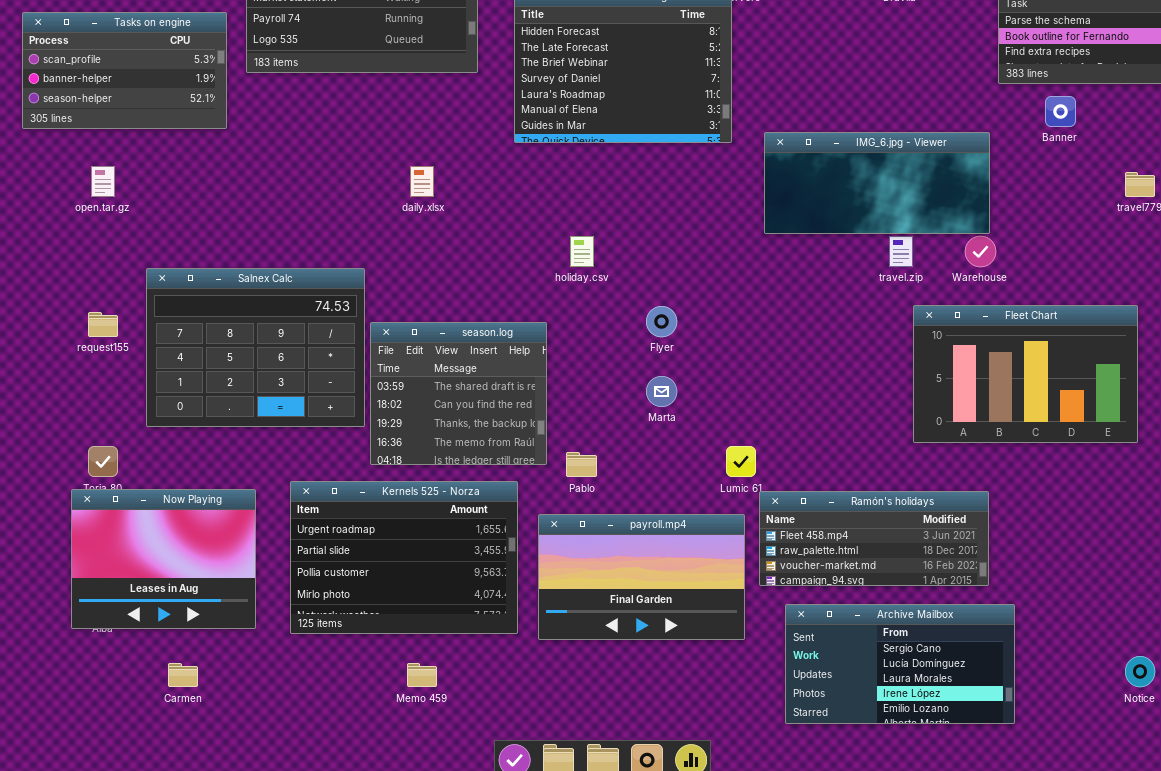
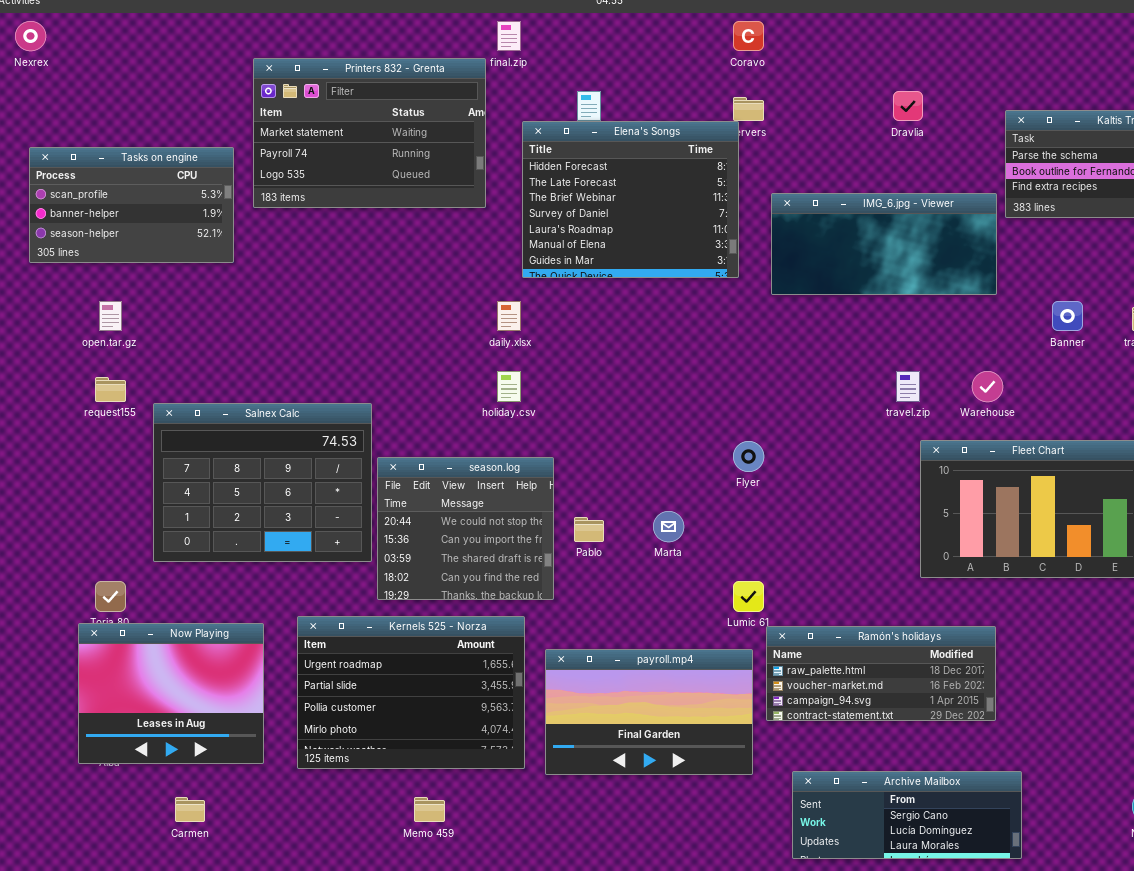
Banner: [1045,96,1076,127] -> [1052,301,1083,331], moved
IMG_6.jpg - Viewer: [764,132,990,234] -> [771,193,997,295], moved
daily.xlsx: [410,166,434,197] -> [497,301,521,331], moved
holiday.csv: [570,236,594,267] -> [497,371,521,402], moved
Flyer: [646,306,677,337] -> [733,441,764,472], moved
request155: [88,312,118,337] -> [95,377,126,402], moved
season.log: [370,322,547,465] -> [377,457,554,600], scrolled up 2 rows
Pablo: [566,452,597,477] -> [574,517,604,542], moved
Ramón's holidays: [759,491,989,586] -> [766,626,996,721], scrolled down 1 row
Archive Mailbox: [785,604,1015,724] -> [792,771,1022,859], resized

